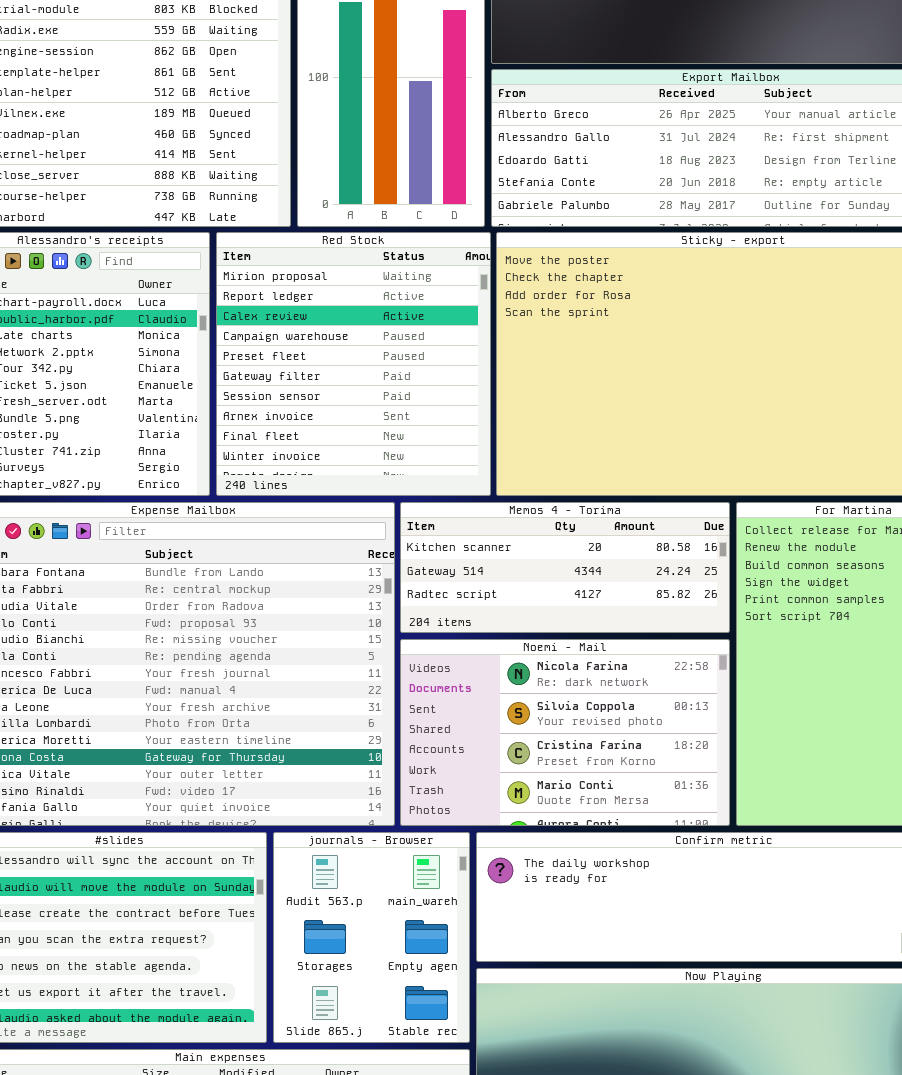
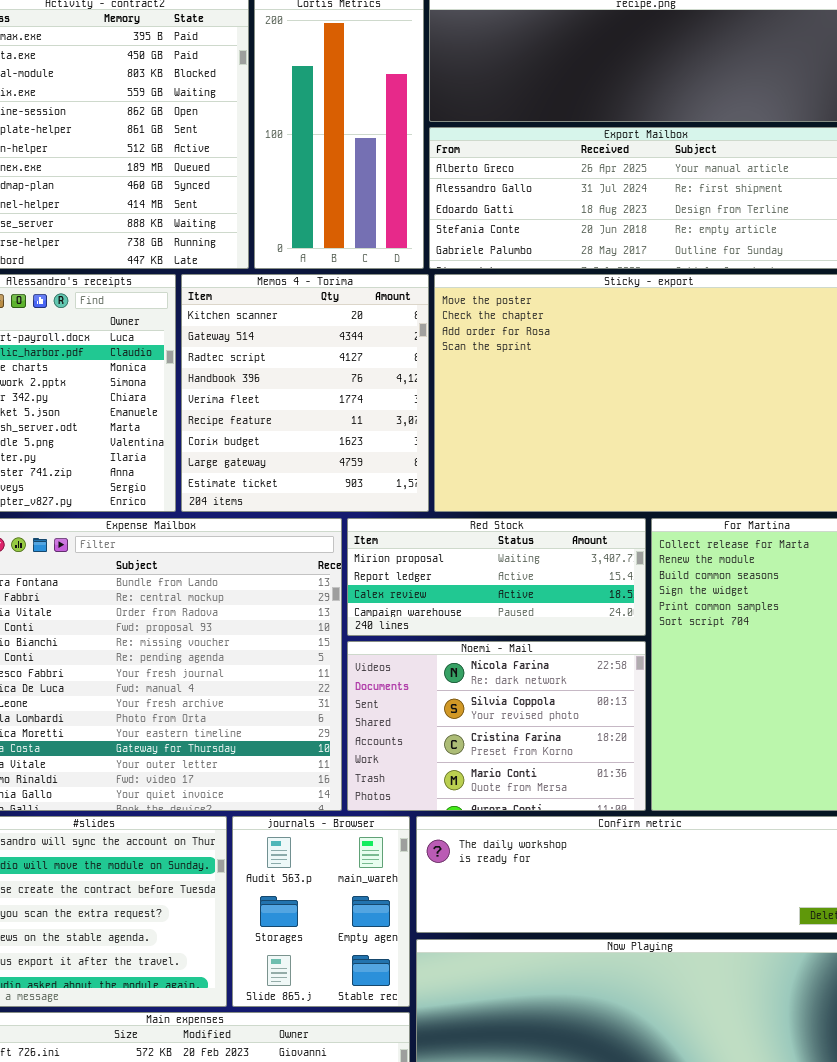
Red Stock: [216,232,491,496] -> [347,518,646,636], moved, resized
Memos 4 - Torima: [400,502,730,633] -> [181,274,429,512], moved, resized

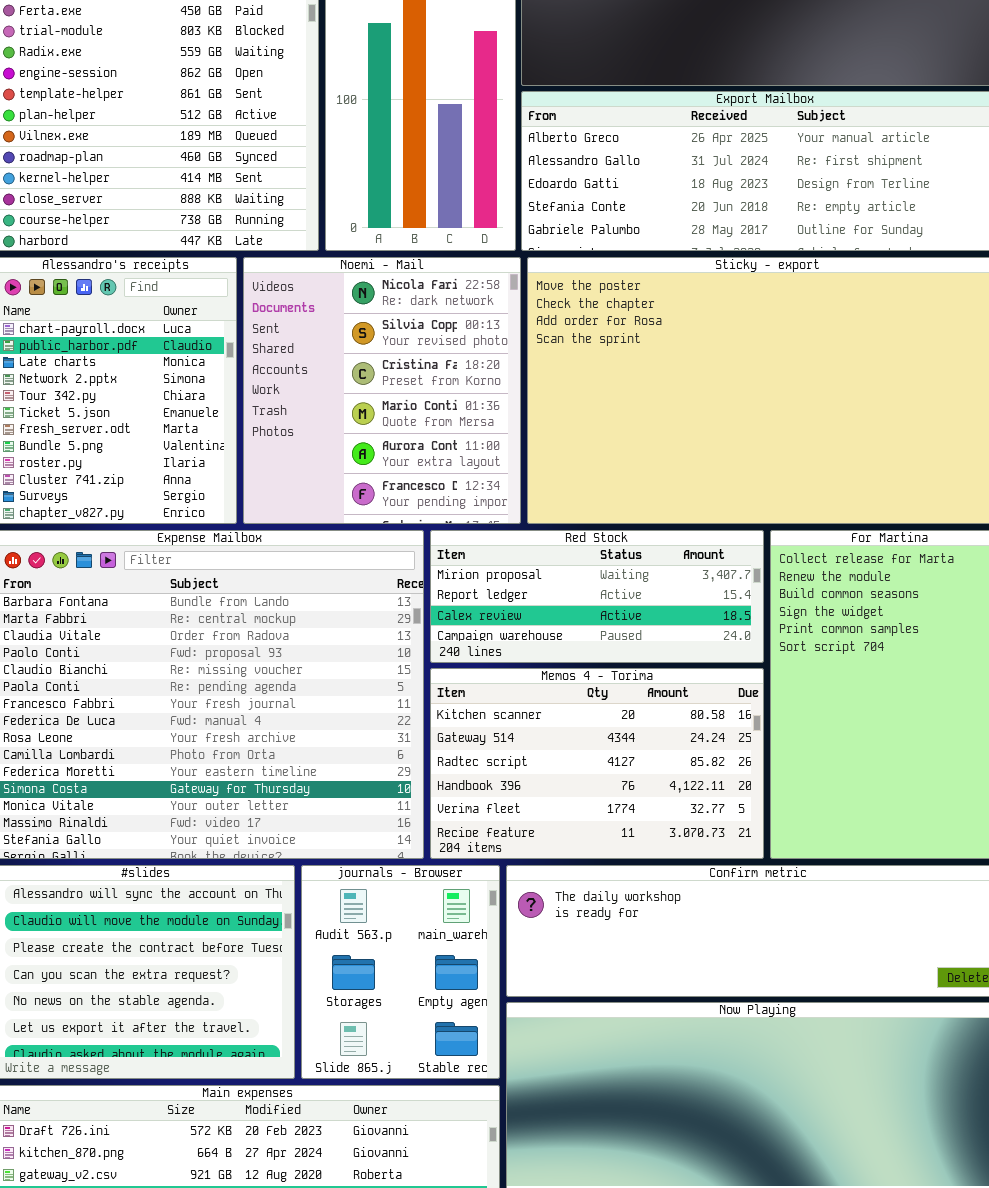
Memos 4 - Torima: [181,274,429,512] -> [430,668,764,859], moved, resized
Noemi - Mail: [347,641,646,811] -> [243,257,521,524], moved, resized

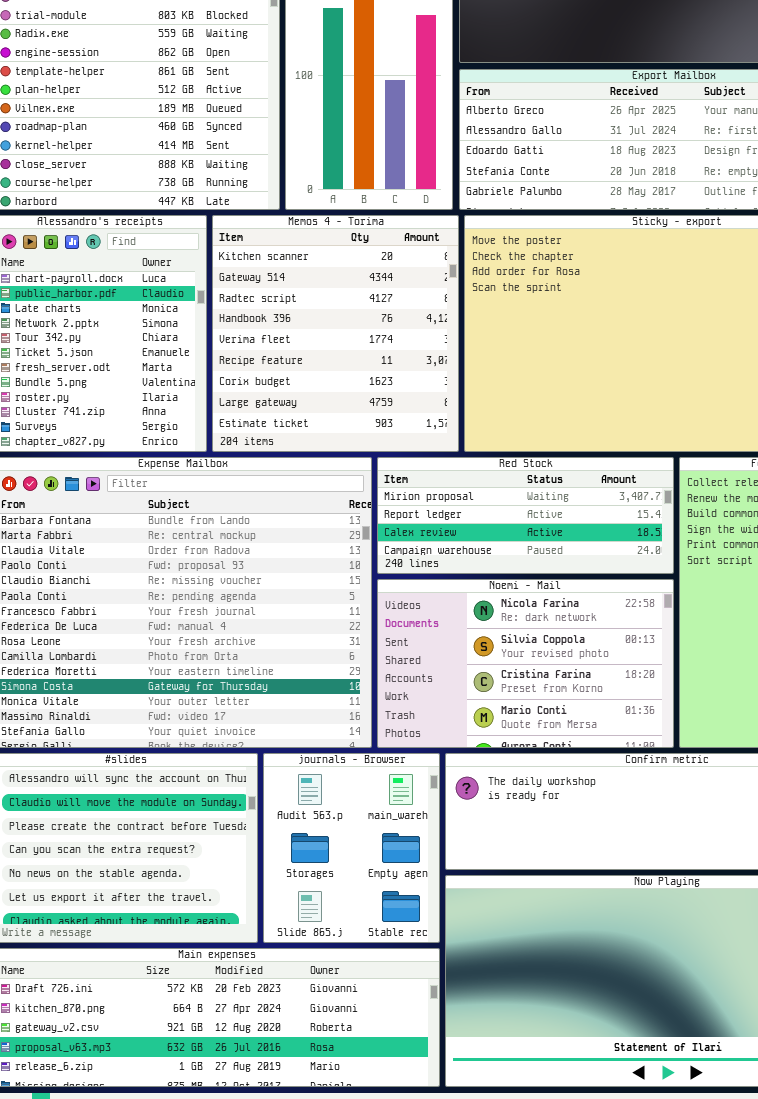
Noemi - Mail: [243,257,521,524] -> [377,579,674,748], moved, resized
Memos 4 - Torima: [430,668,764,859] -> [212,215,459,452], moved, resized

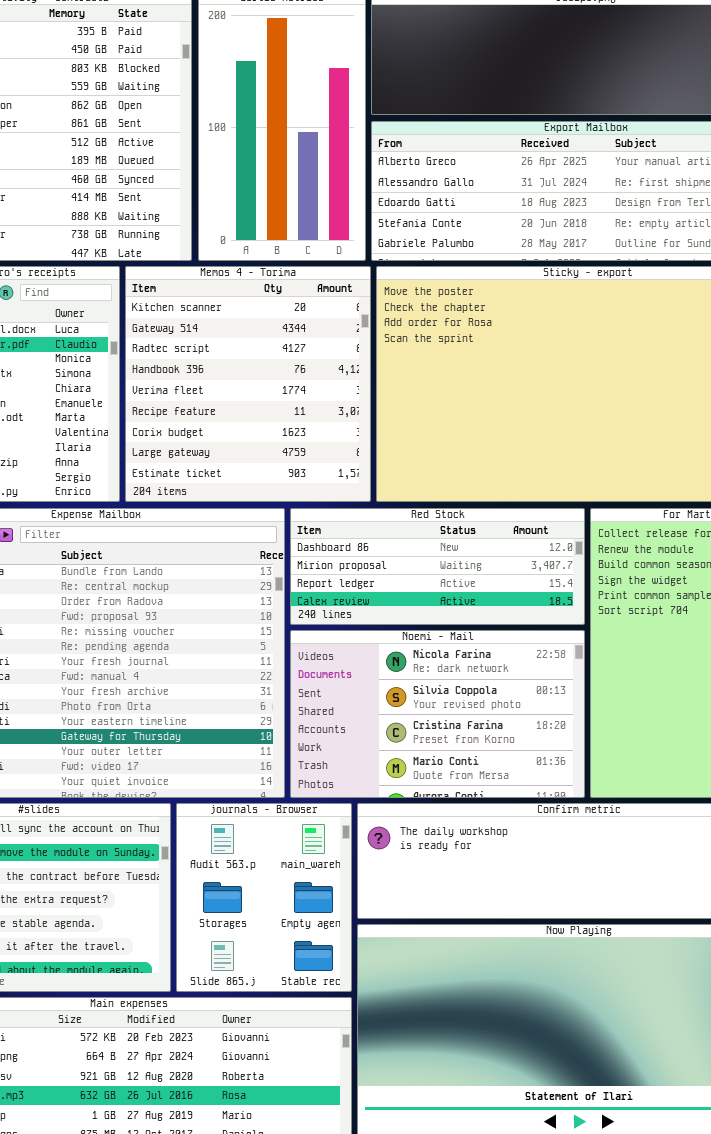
Red Stock: [377,457,674,574] -> [290,508,585,625], scrolled up 1 row

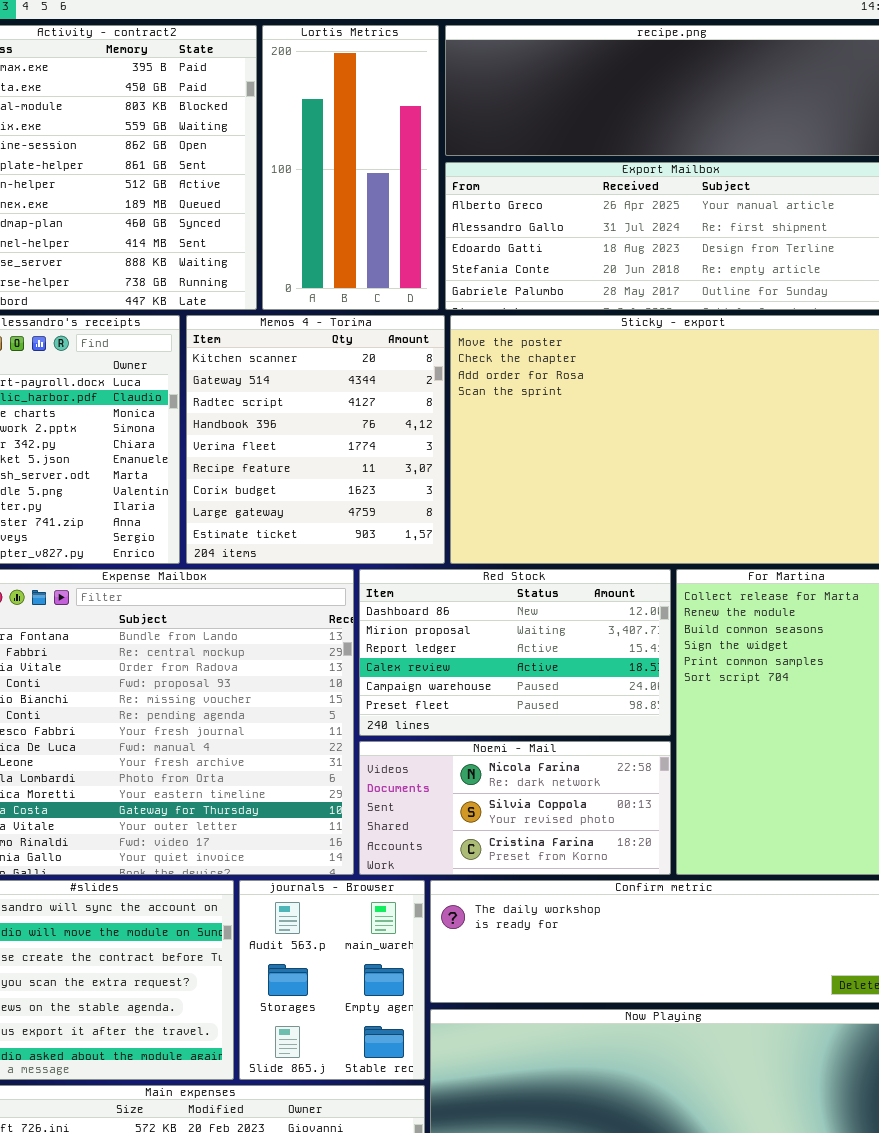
Red Stock: [290,508,585,625] -> [359,569,671,736], resized
Noemi - Mail: [290,630,585,798] -> [359,741,671,875], resized

